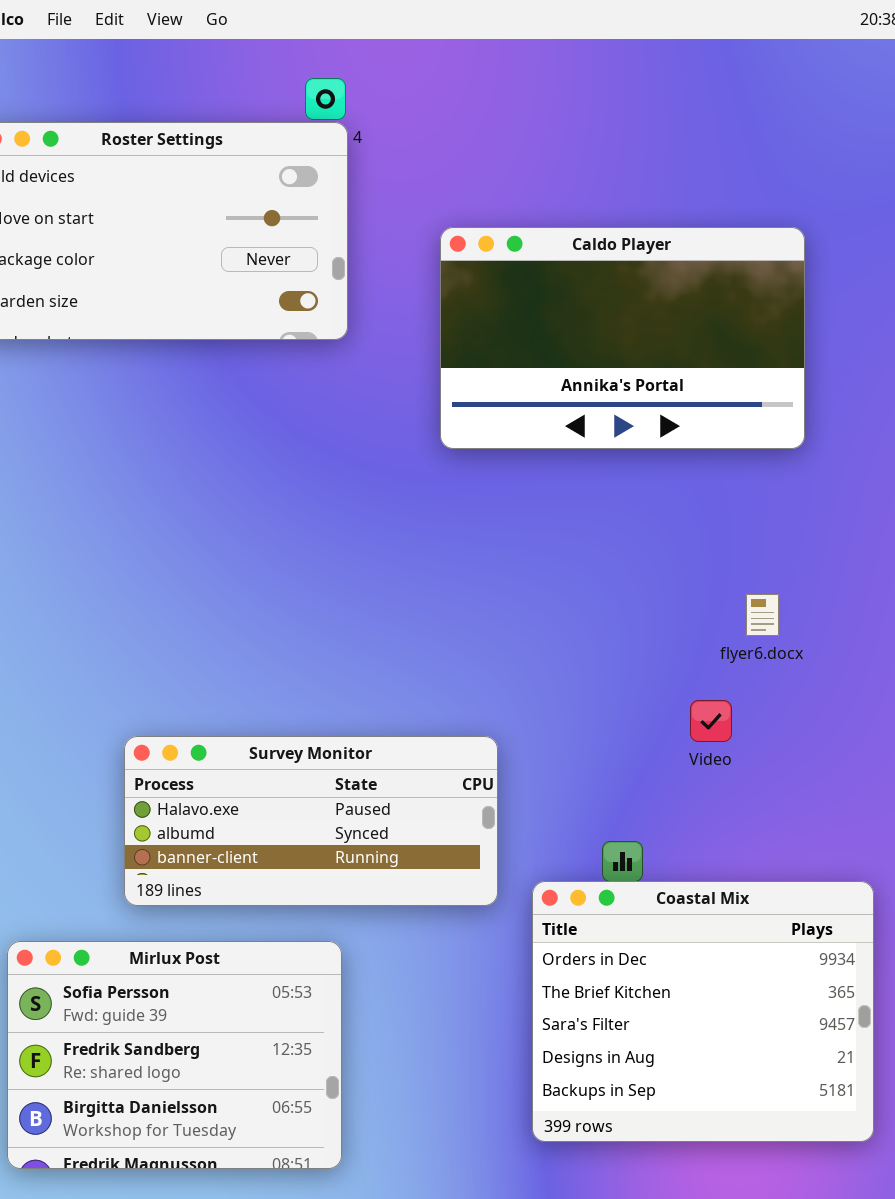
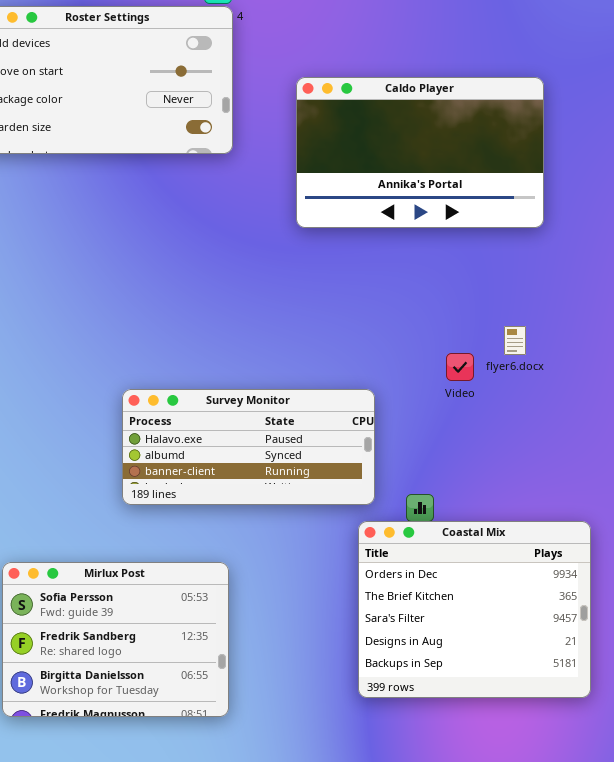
Video: [690,700,732,742] -> [446,353,474,381], moved
Survey Monitor: [124,736,498,906] -> [122,389,375,505], moved

